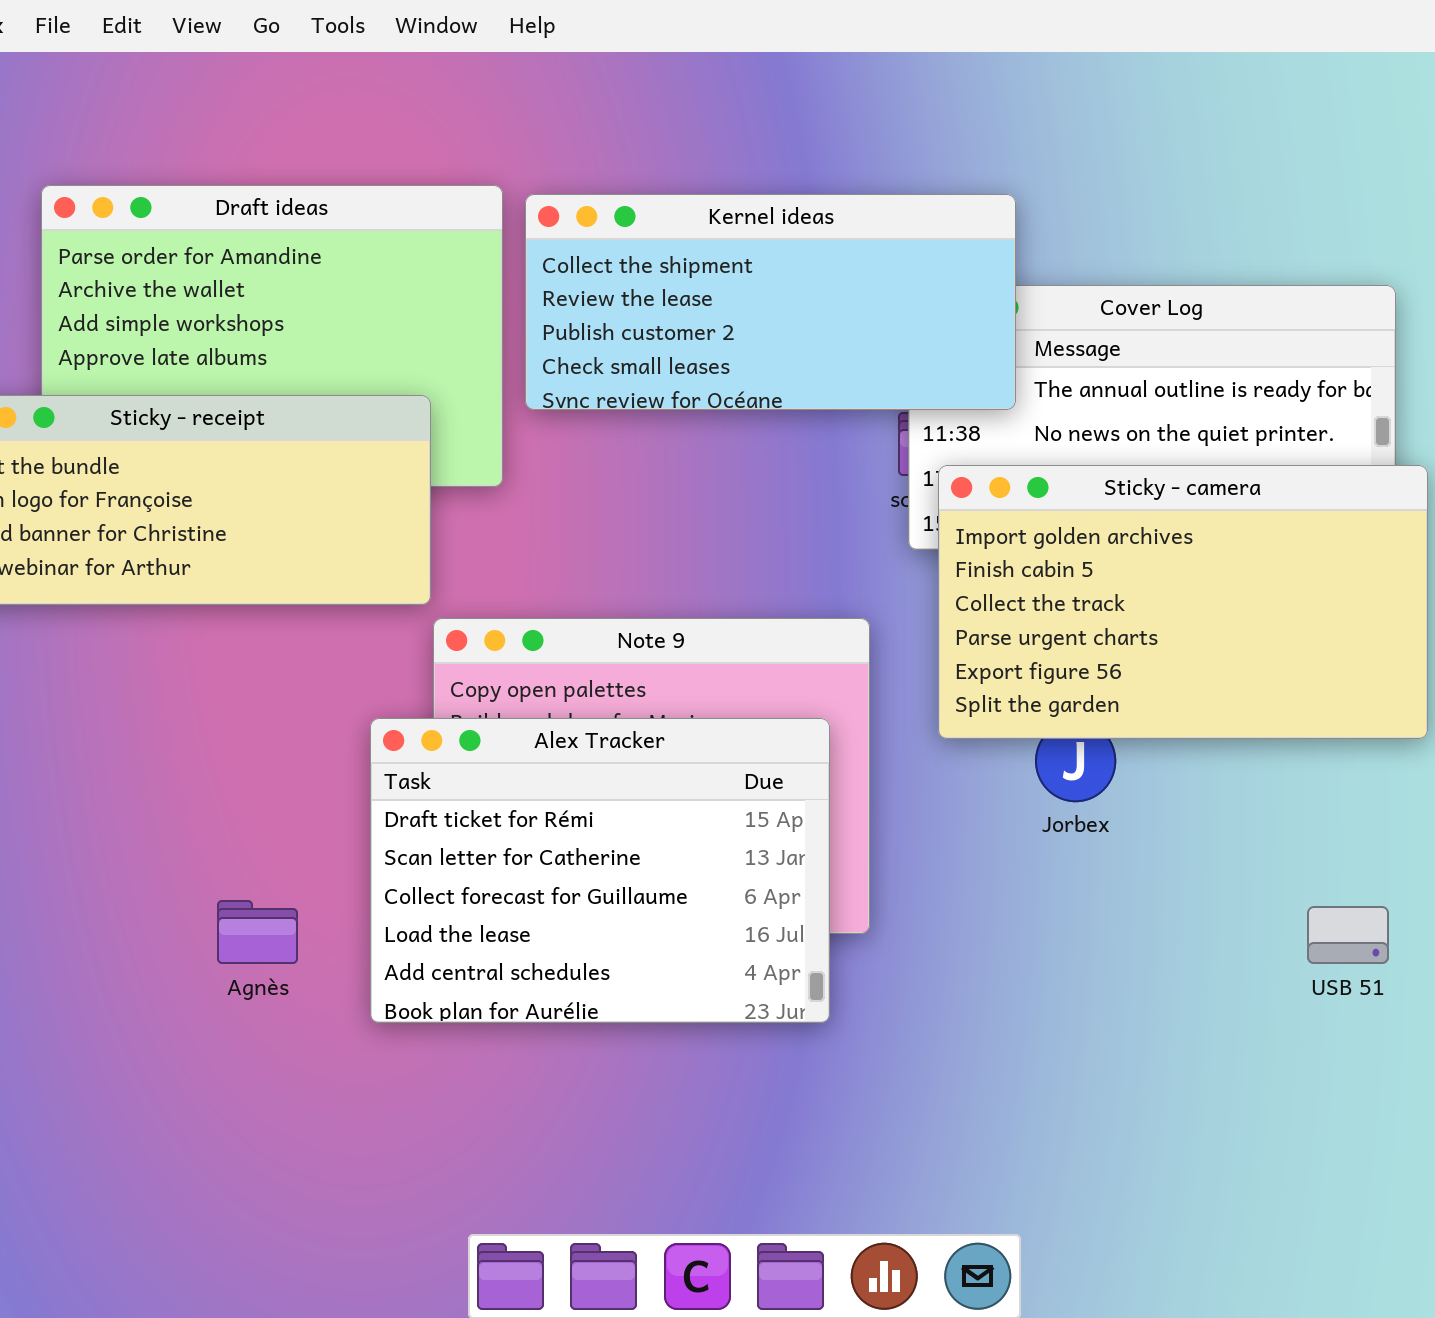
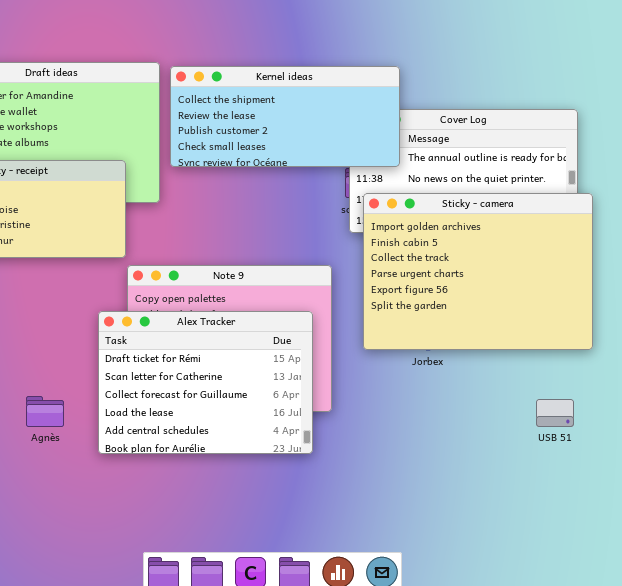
Sticky - camera: [938,465,1428,739] -> [363,193,593,350], resized

